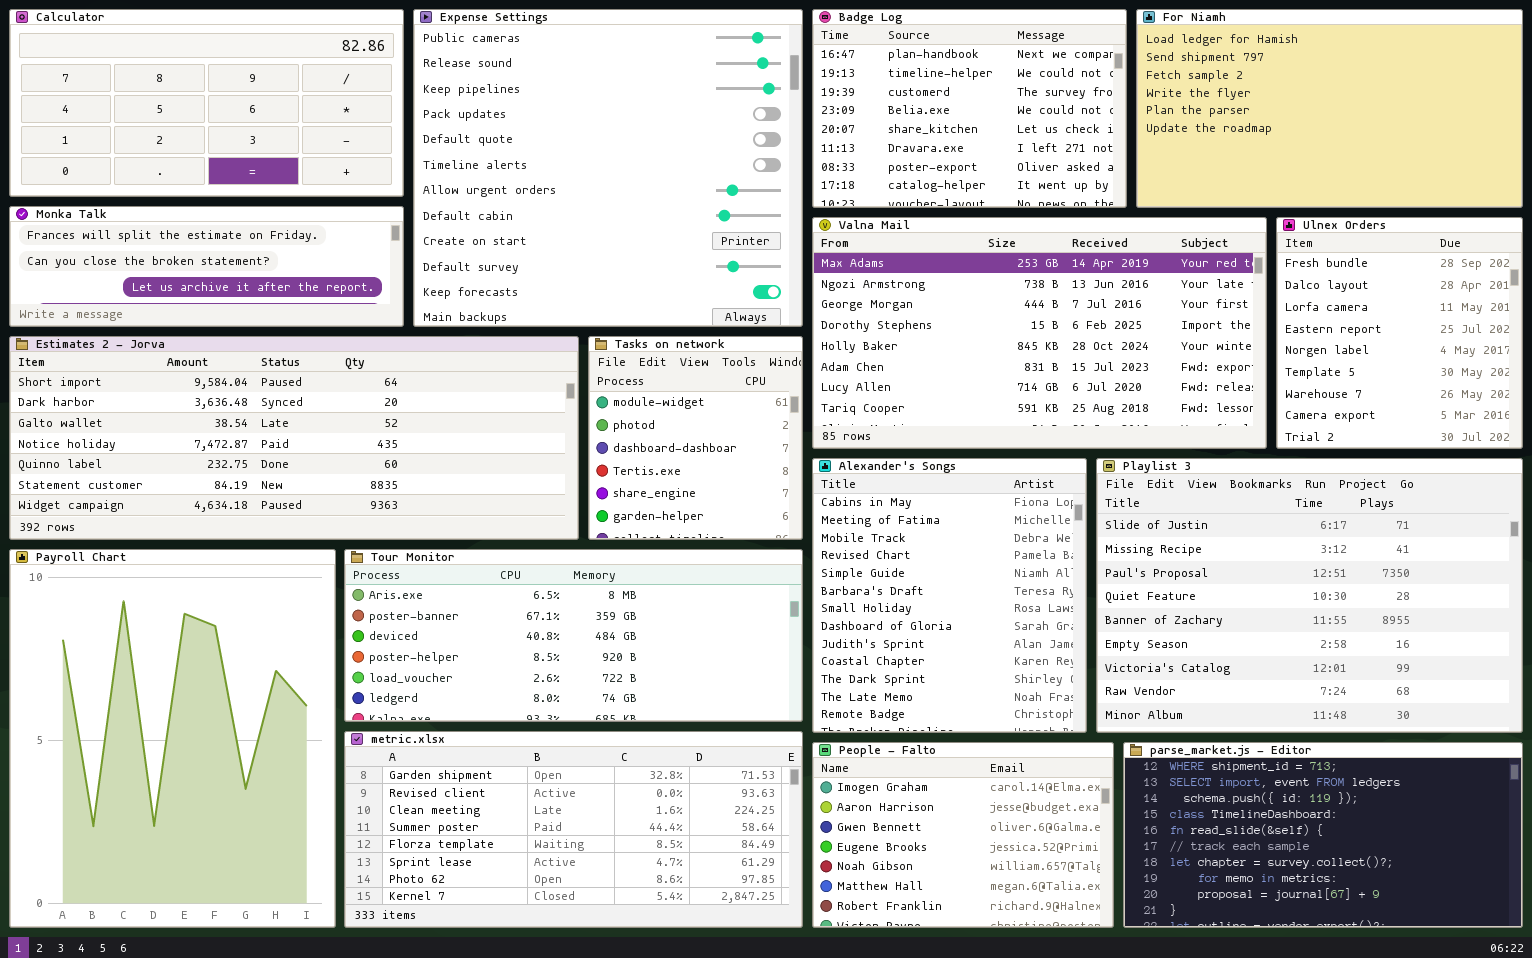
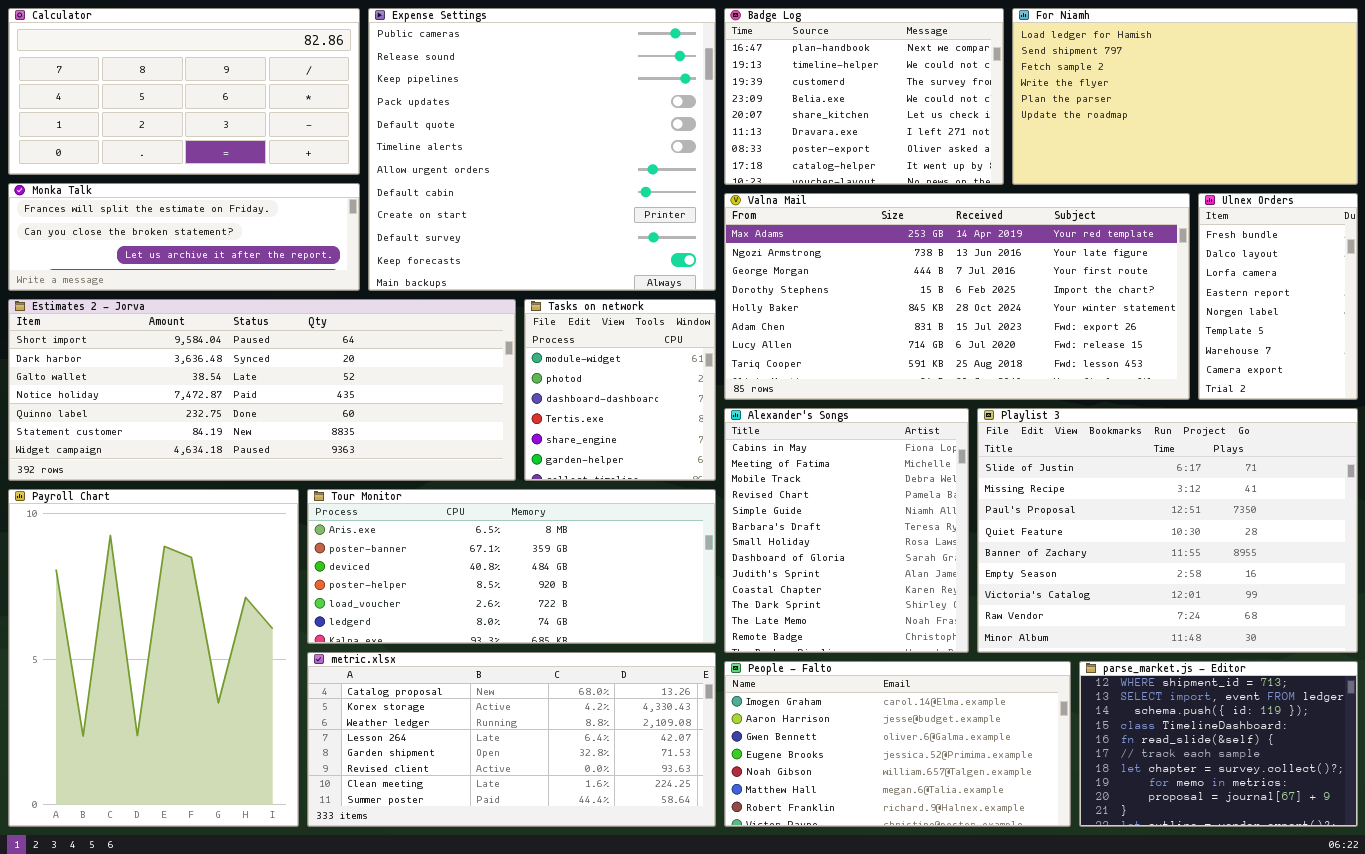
Valna Mail: [812,217,1267,449] -> [724,193,1190,400], resized
Ulnex Orders: [1276,217,1523,449] -> [1198,193,1358,400], resized
metric.xlsx: [344,731,803,928] -> [307,652,716,827], scrolled up 4 rows
People - Falto: [812,742,1114,928] -> [724,661,1071,827], resized
parse_market.js - Editor: [1123,742,1523,928] -> [1079,661,1358,827], resized

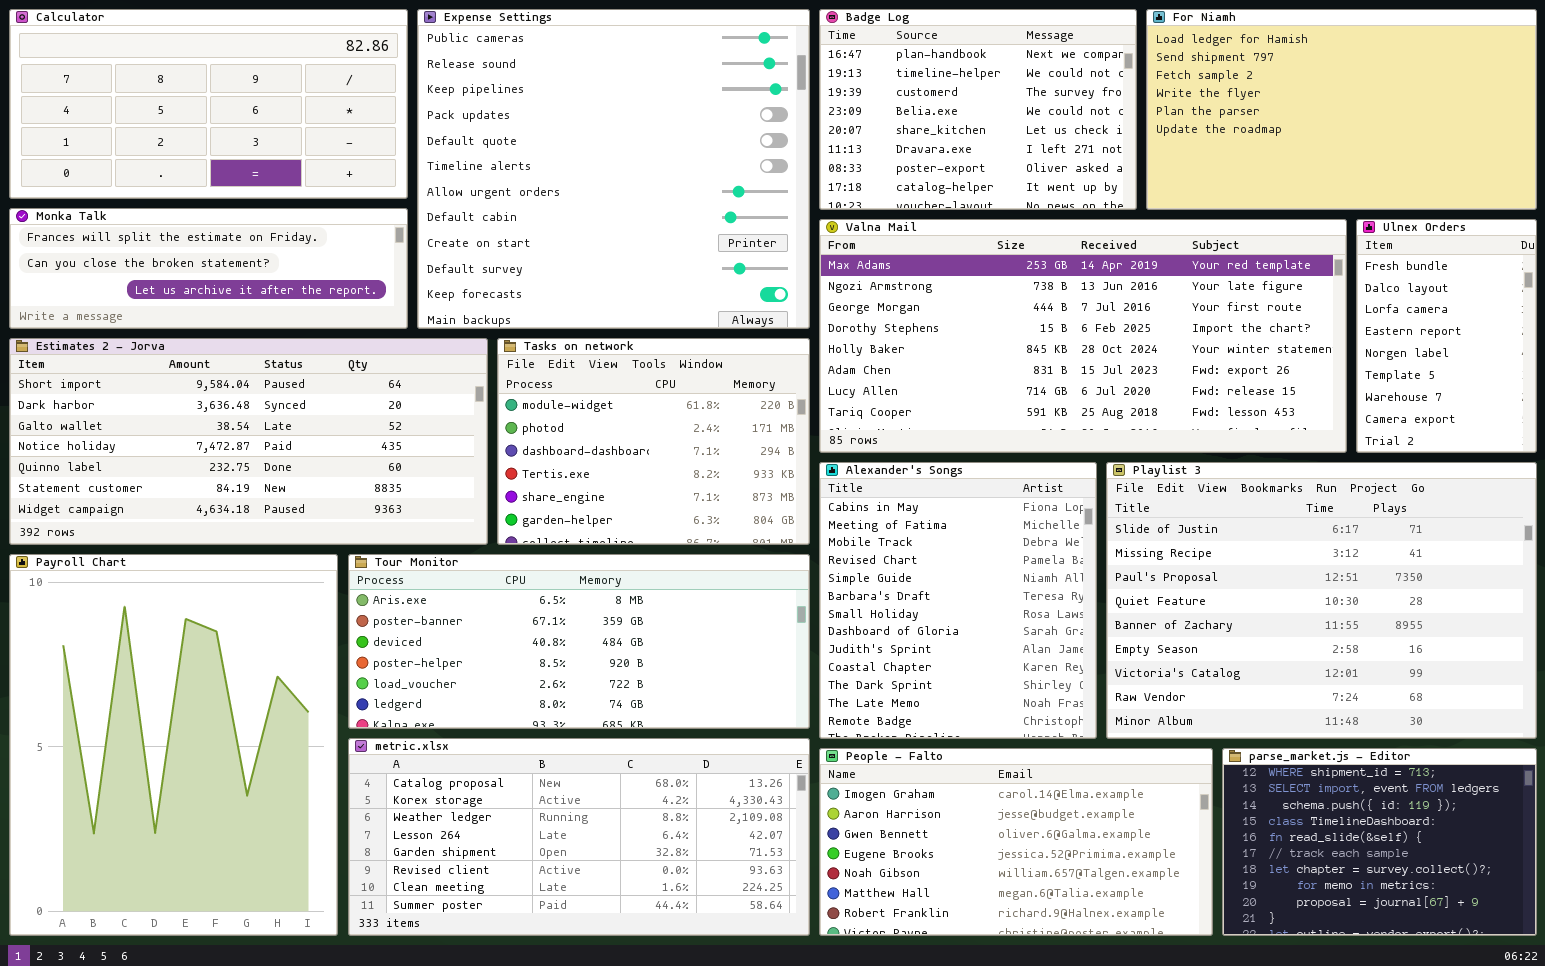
Estimates 2 - Jorva: [8,299,516,481] -> [9,338,488,545], resized
Tasks on network: [524,299,716,481] -> [497,338,810,545], resized

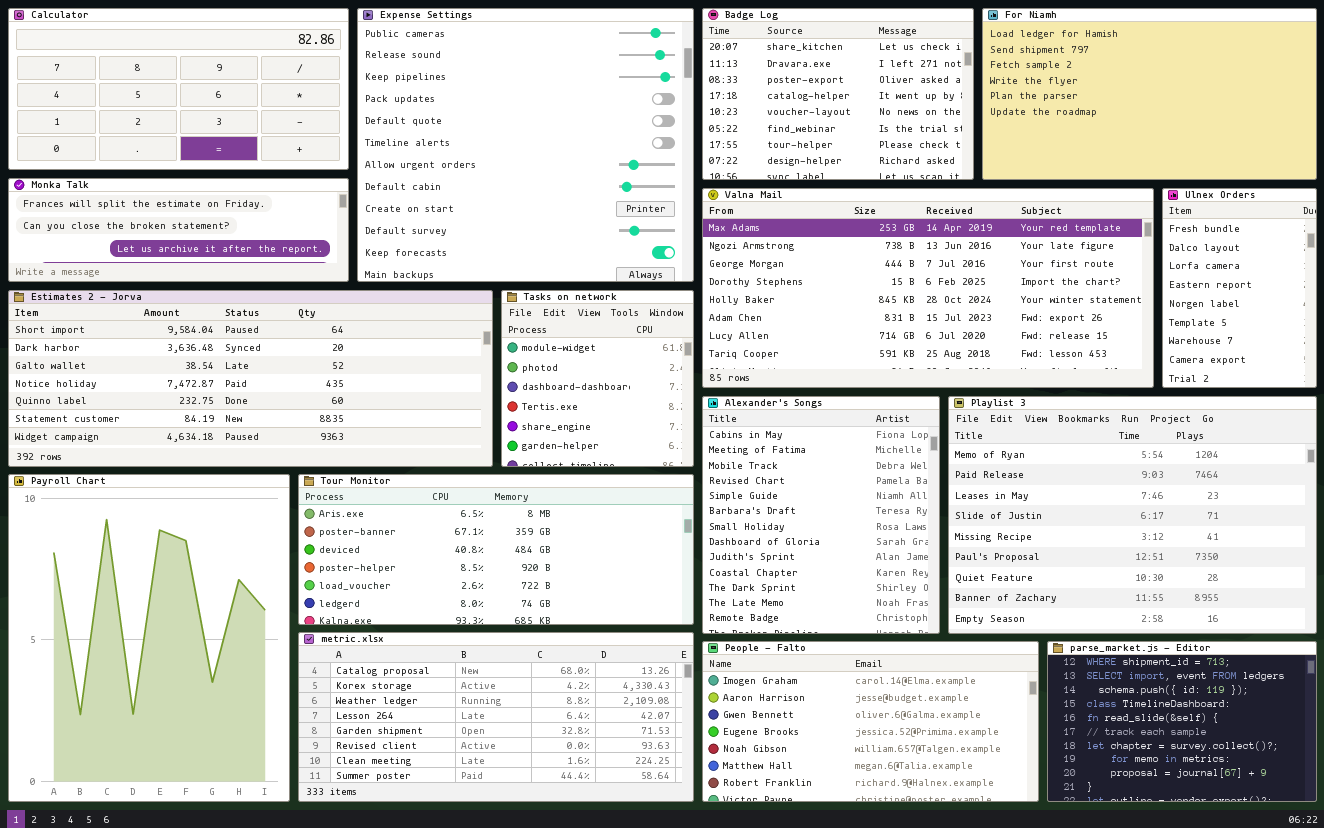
Badge Log: [819,9,1137,210] -> [702,8,974,180], scrolled down 4 rows
Estimates 2 - Jorva: [9,338,488,545] -> [8,290,493,467], resized
Tasks on network: [497,338,810,545] -> [501,290,694,467], resized
Playlist 3: [1106,462,1537,739] -> [948,396,1317,634], scrolled up 3 rows

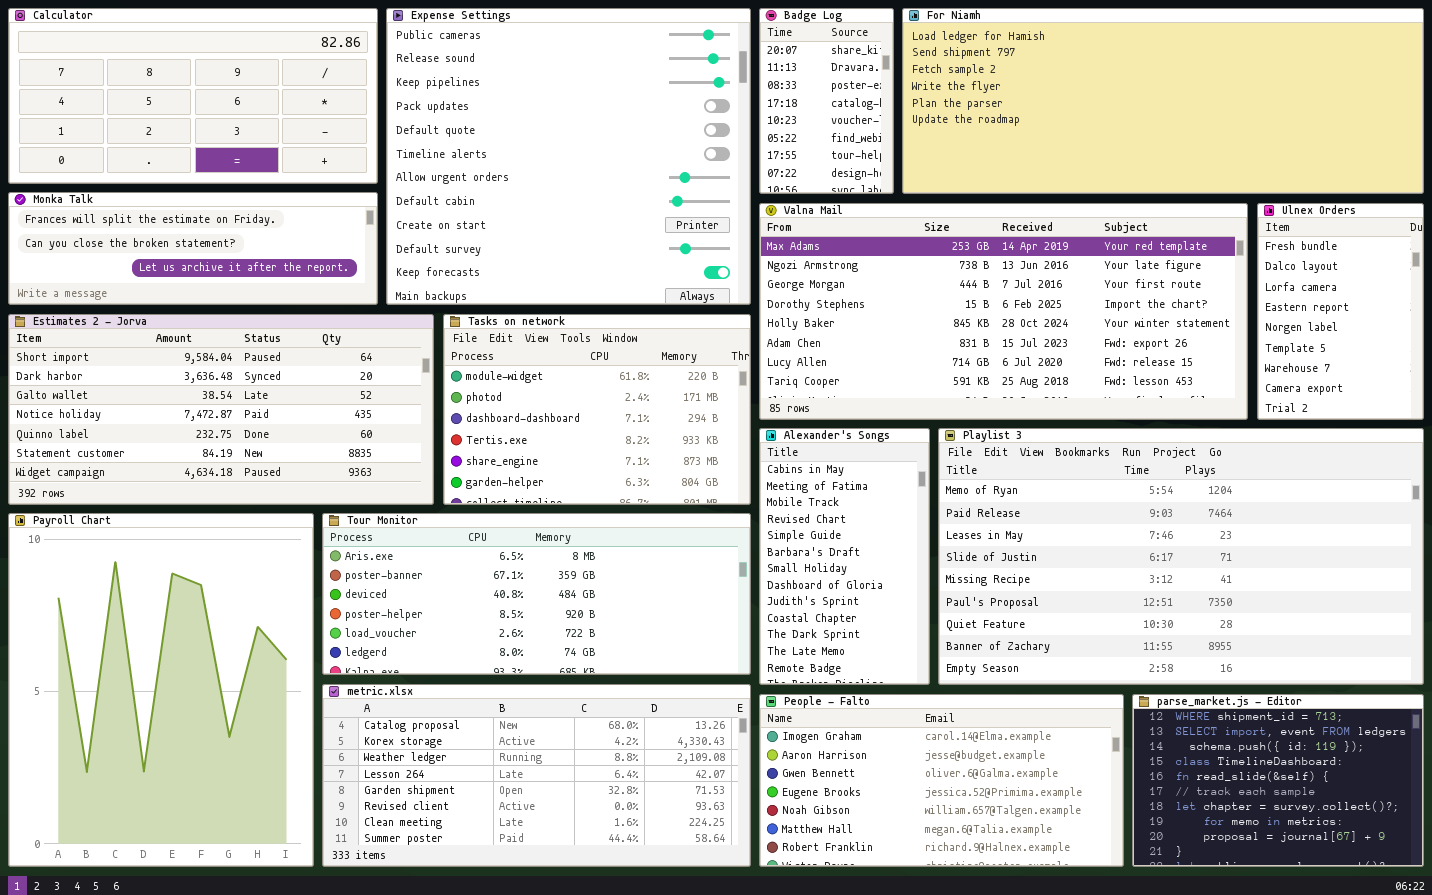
Badge Log: [702,8,974,180] -> [759,8,894,194], resized
For Niamh: [982,8,1317,180] -> [902,8,1424,194], resized
Estimates 2 - Jorva: [8,290,493,467] -> [8,314,434,505], resized
Tasks on network: [501,290,694,467] -> [443,314,751,505], resized
Alexander's Songs: [702,396,940,634] -> [759,428,930,685], resized
Playlist 3: [948,396,1317,634] -> [938,428,1424,685], resized

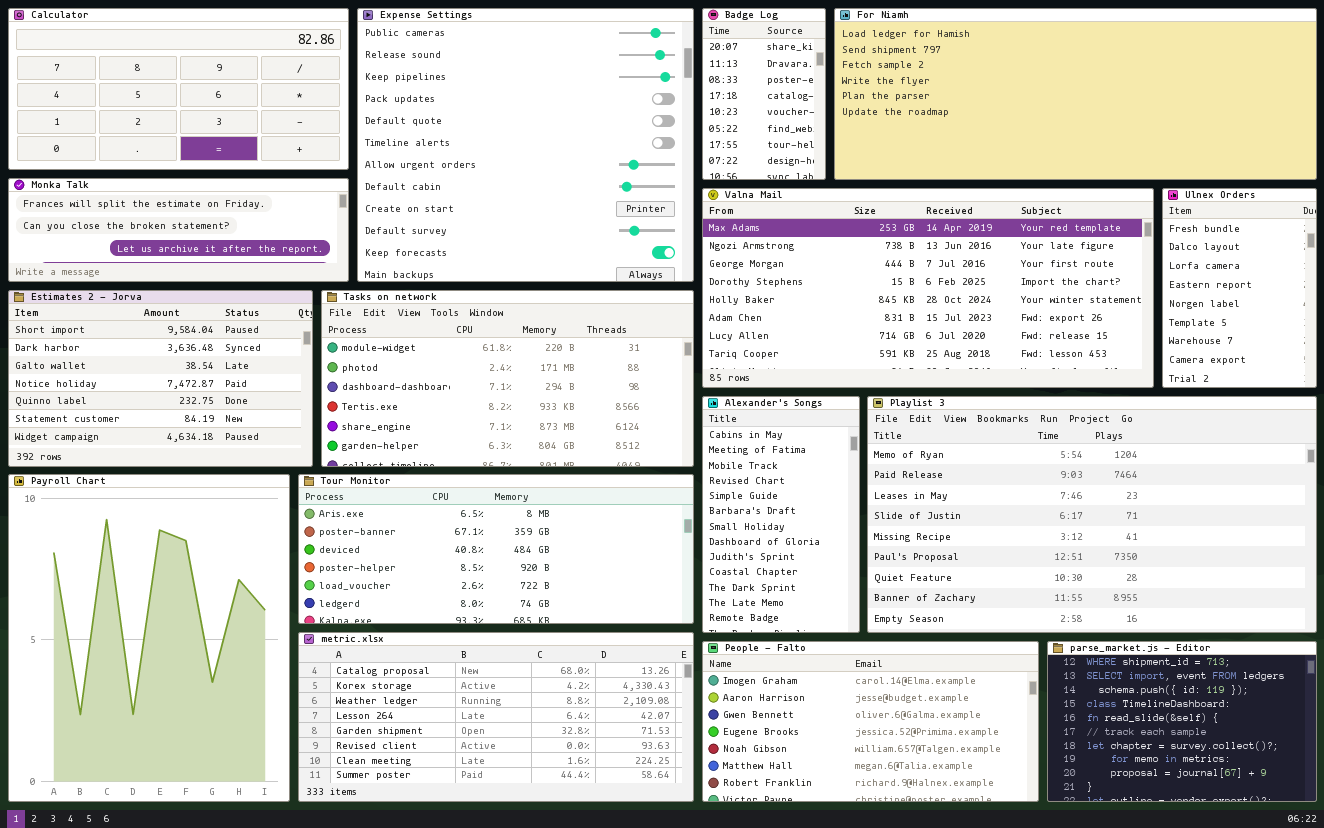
Estimates 2 - Jorva: [8,314,434,505] -> [8,290,313,467], resized
Tasks on network: [443,314,751,505] -> [321,290,694,467], resized

